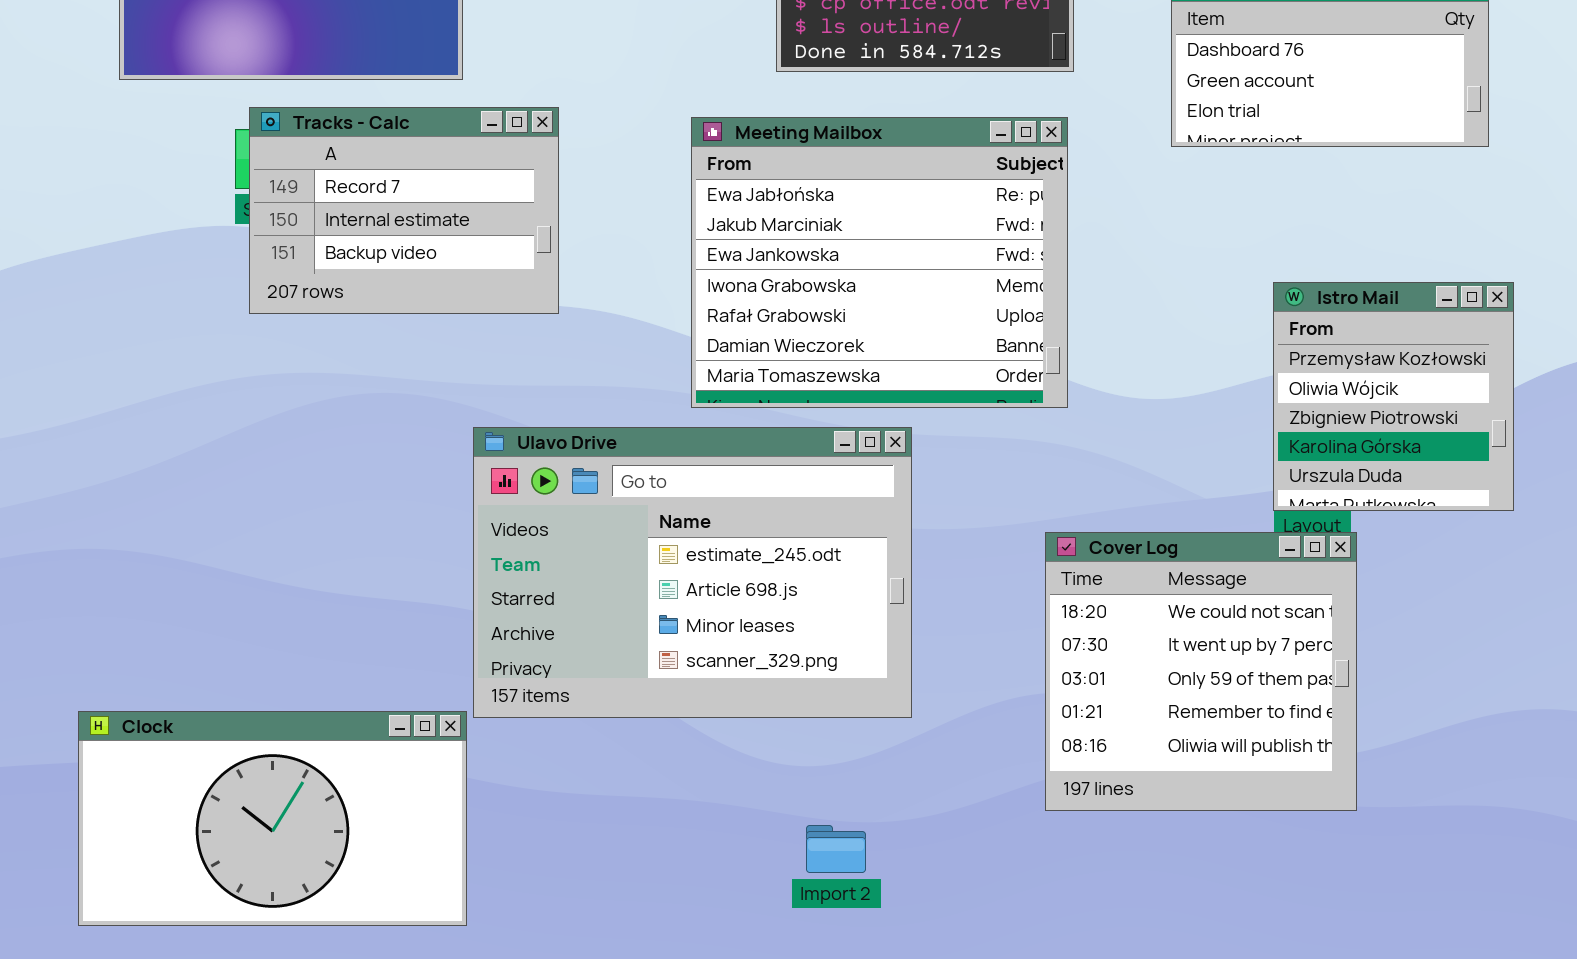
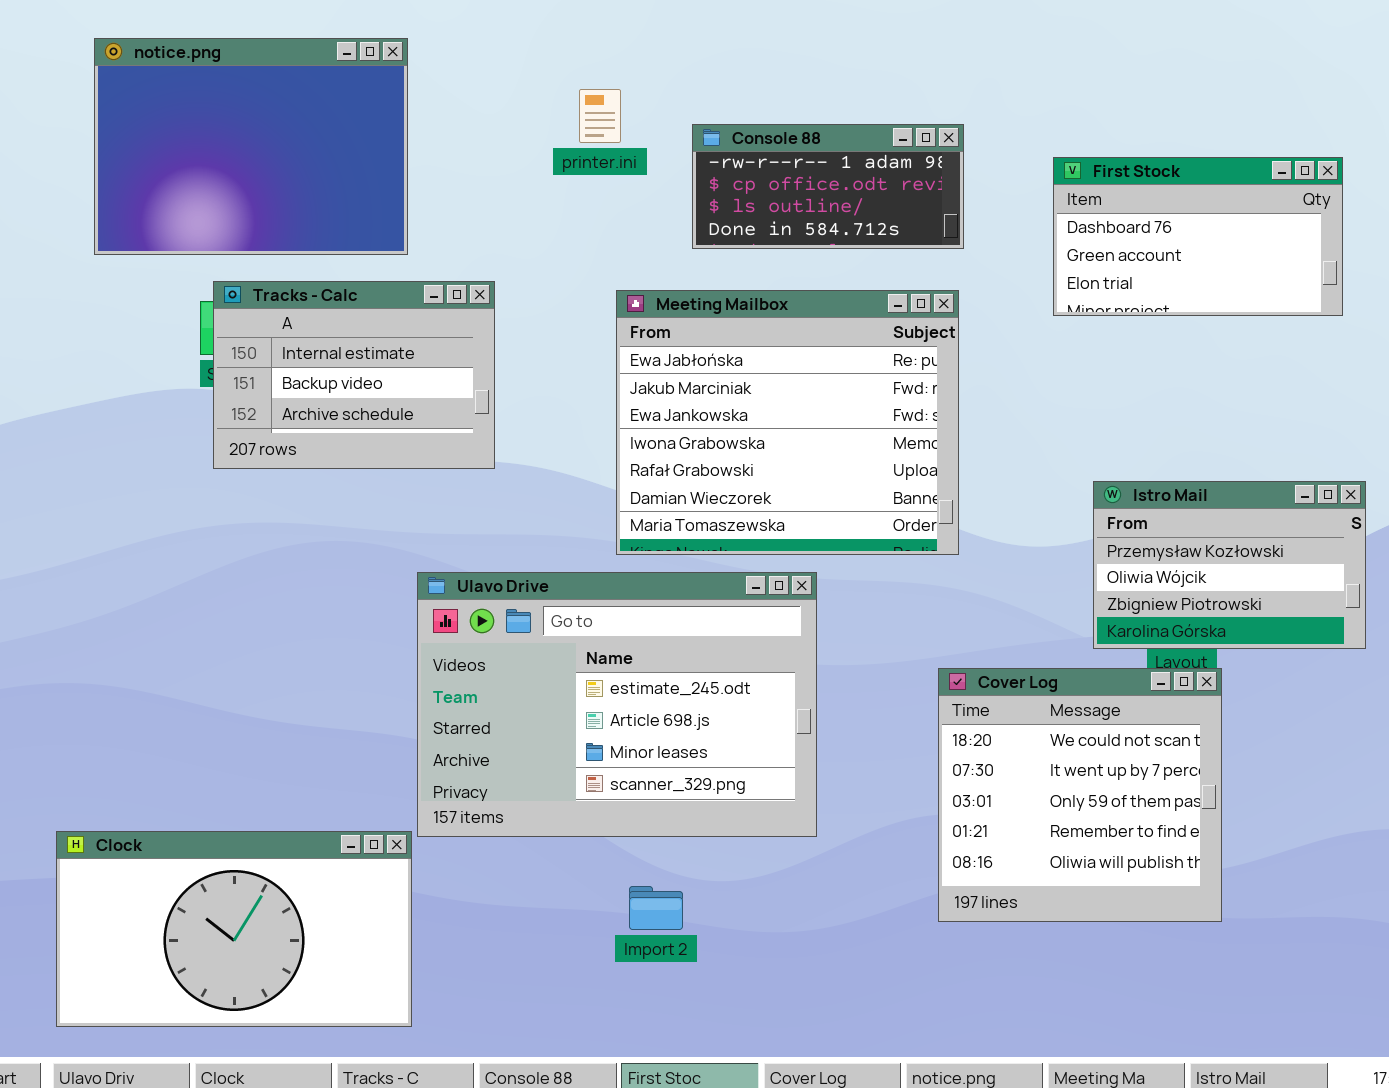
Tracks - Calc: [249,107,559,314] -> [213,281,495,469], scrolled down 1 row
Istro Mail: [1273,282,1514,511] -> [1093,481,1366,649], resized
Import 2: [806,825,866,873] -> [629,886,683,930], moved

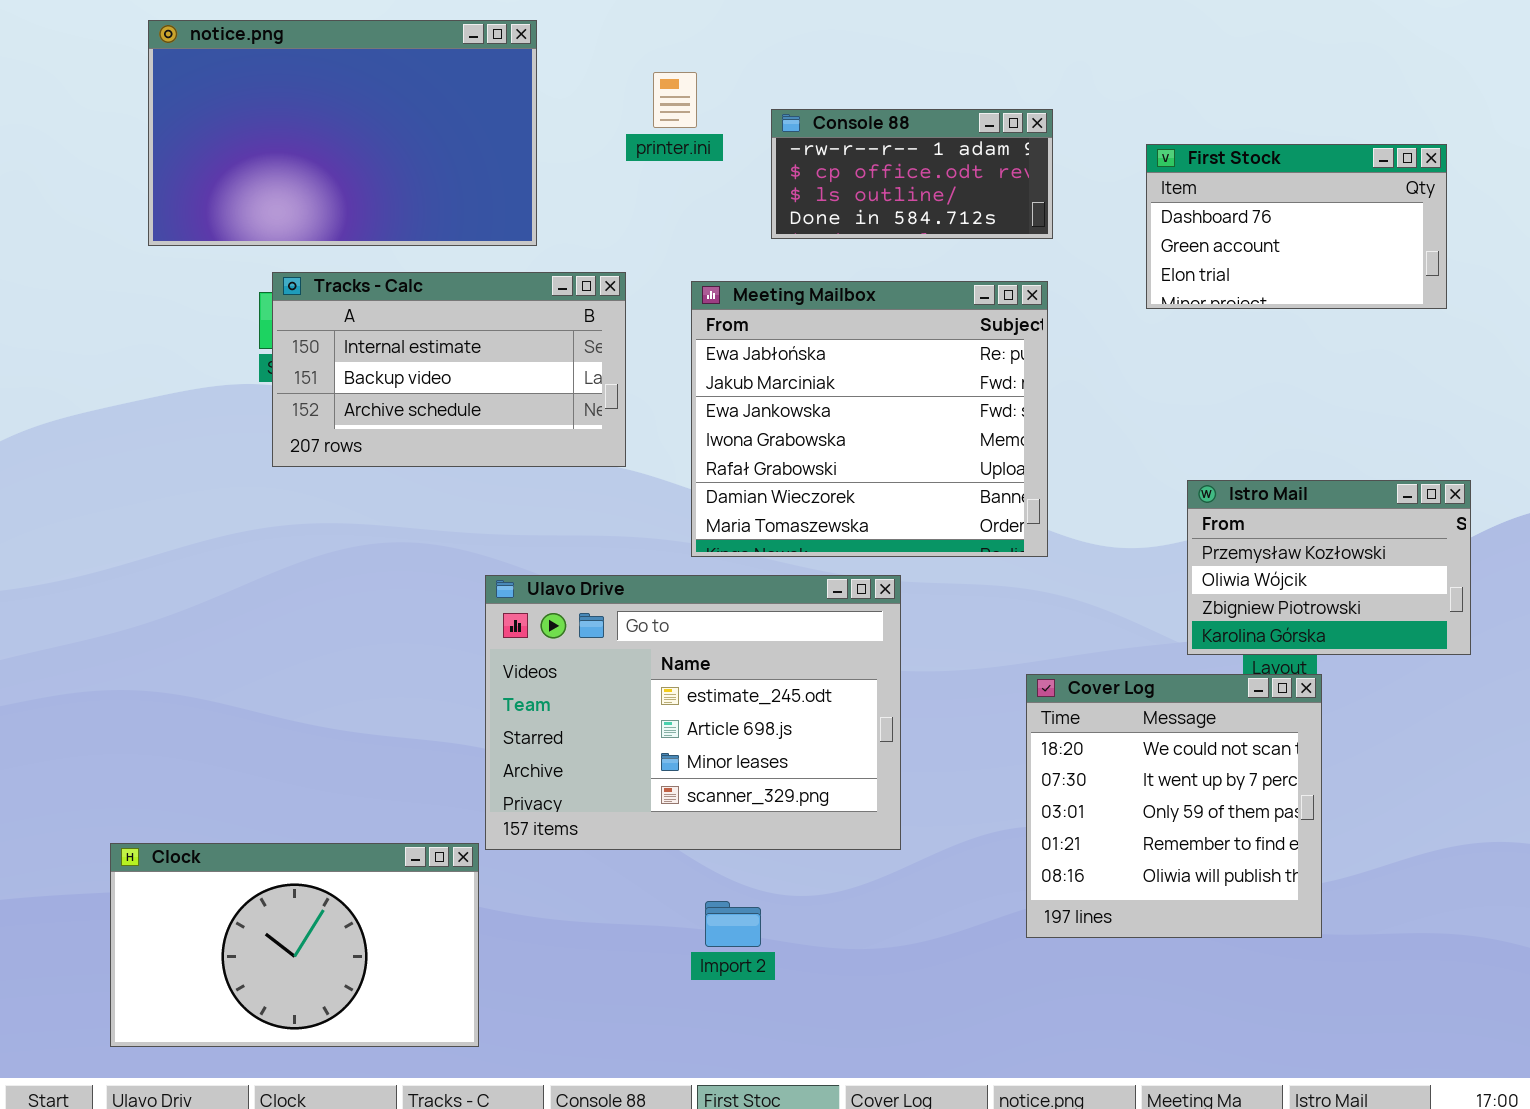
notice.png: [94,38,408,255] -> [148,20,537,246], resized
Tracks - Calc: [213,281,495,469] -> [272,272,626,467], resized

